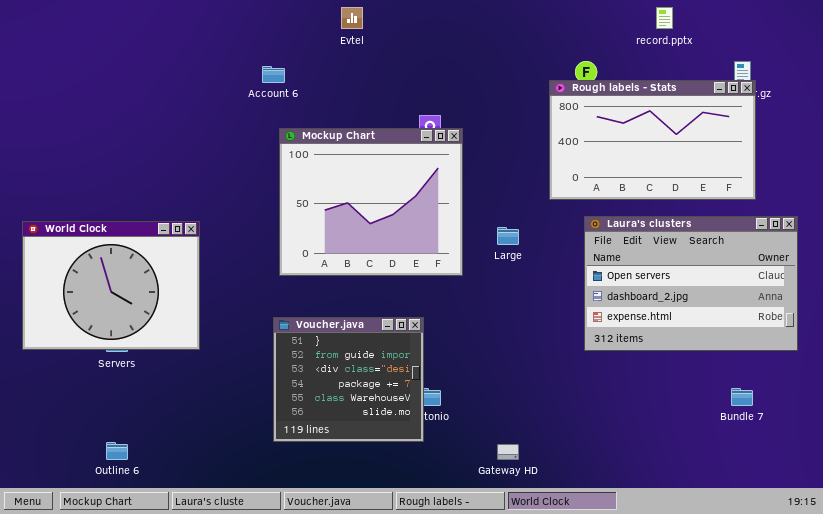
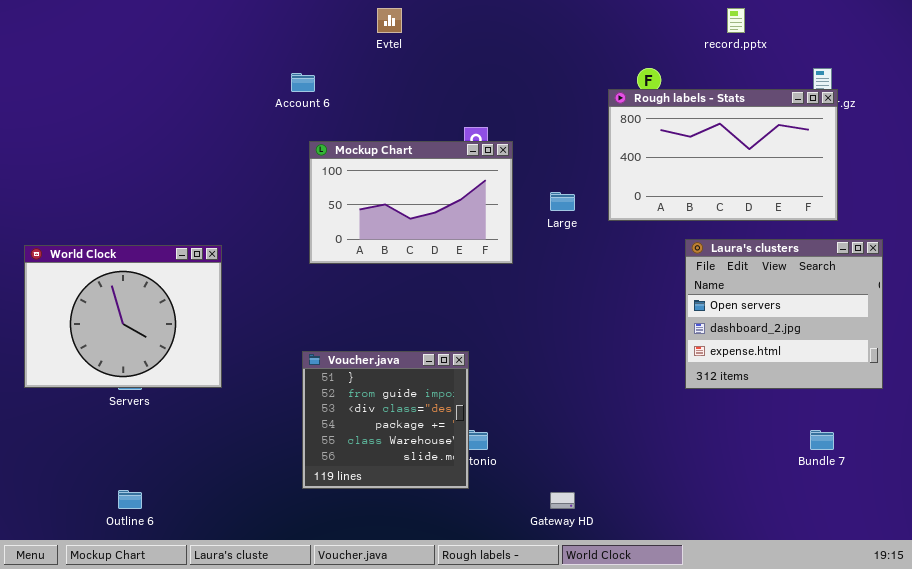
Mockup Chart: [279,128,463,276] -> [309,141,513,264], resized
Laura's clusters: [584,216,798,351] -> [685,239,883,389], resized
Large: [497,227,519,245] -> [550,192,575,211], moved

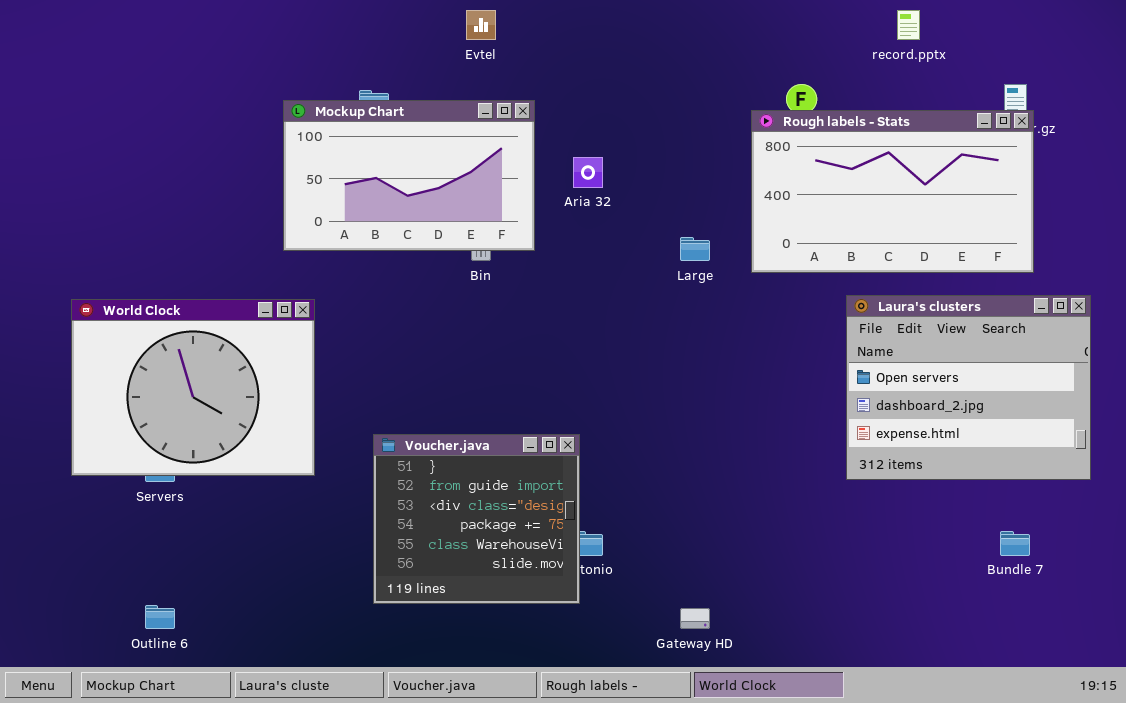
Mockup Chart: [309,141,513,264] -> [283,100,535,251], moved
World Clock: [24,245,222,388] -> [71,299,315,476], moved

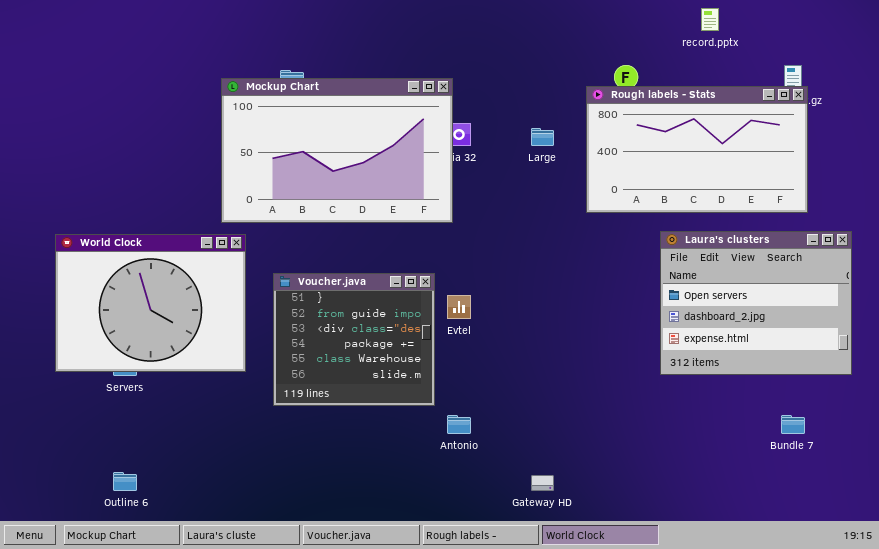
Evtel: [466,10,496,40] -> [447,295,471,319], moved
Mockup Chart: [283,100,535,251] -> [221,78,453,223], resized
Large: [680,237,710,261] -> [531,128,554,146], moved
Voucher.java: [373,434,580,604] -> [273,273,435,406], moved

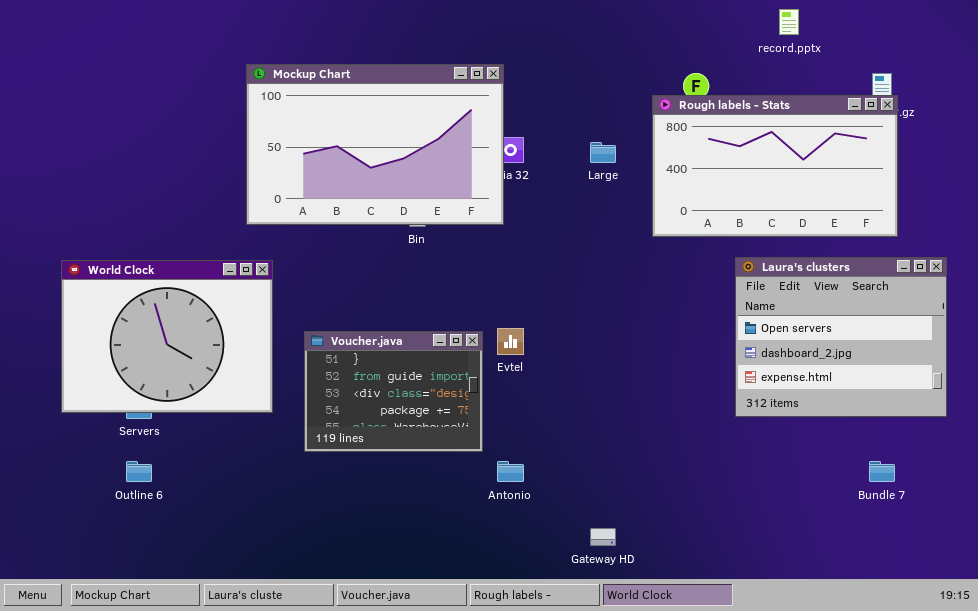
Mockup Chart: [221,78,453,223] -> [246,64,504,225], moved
Voucher.java: [273,273,435,406] -> [304,331,483,452], resized
Outline 6: [113,472,137,491] -> [126,461,152,482], moved

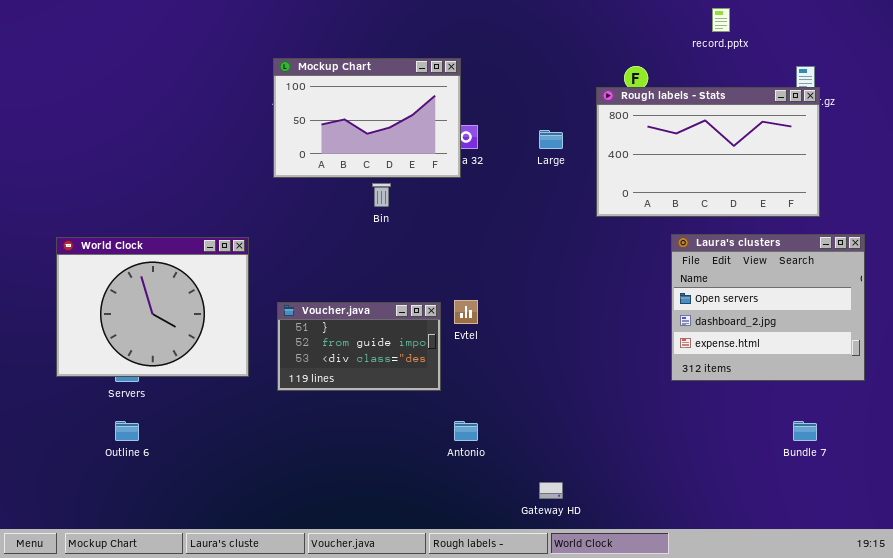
Mockup Chart: [246,64,504,225] -> [273,58,461,178], resized
Voucher.java: [304,331,483,452] -> [277,302,441,391], resized

